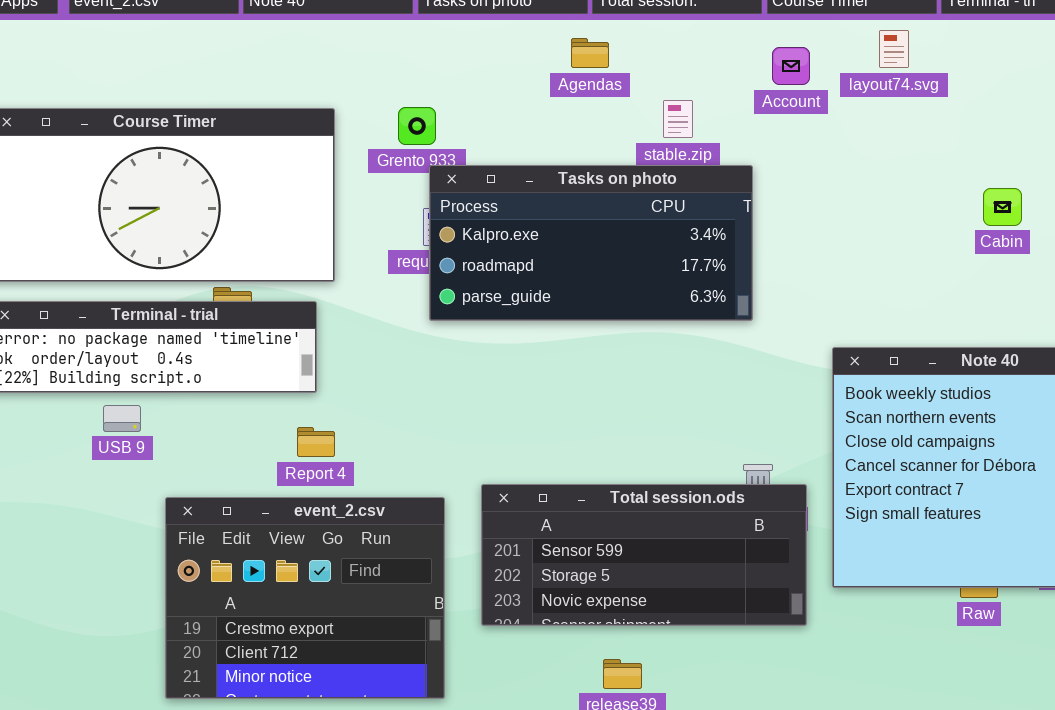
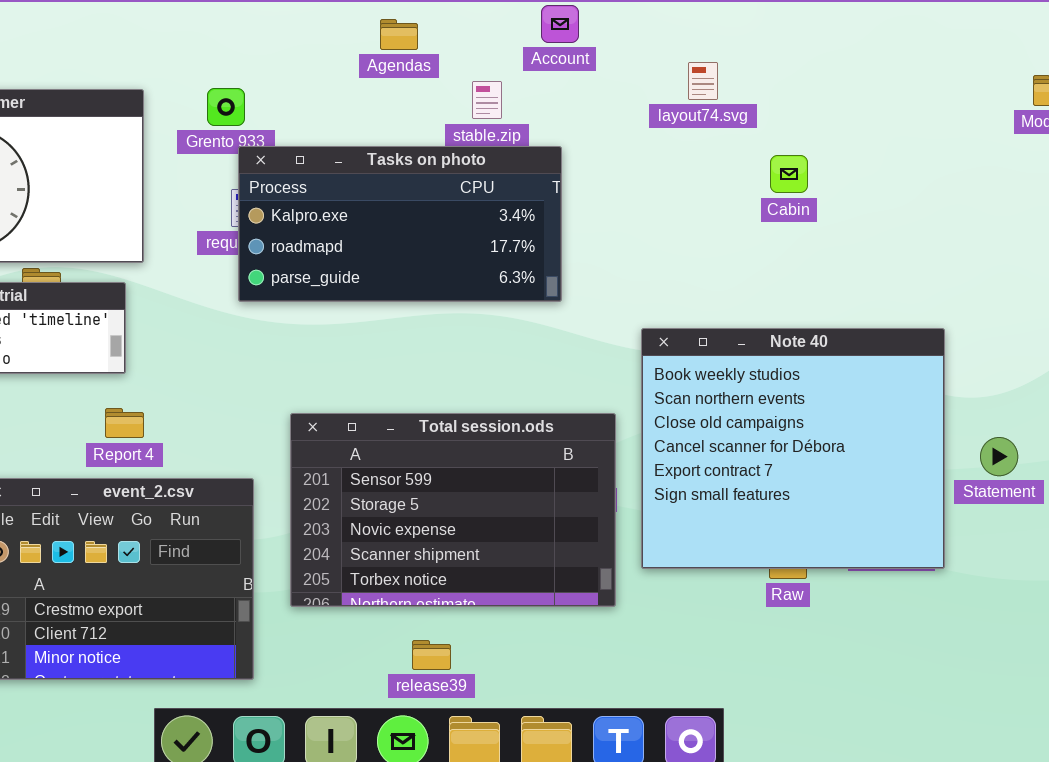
layout74.svg: [879,30,909,68] -> [688,62,718,100], moved
Account: [772,47,810,85] -> [541,5,579,43], moved
Cabin: [983,188,1022,226] -> [770,155,808,193], moved
Total session.ods: [481,484,807,626] -> [290,413,616,607], resized

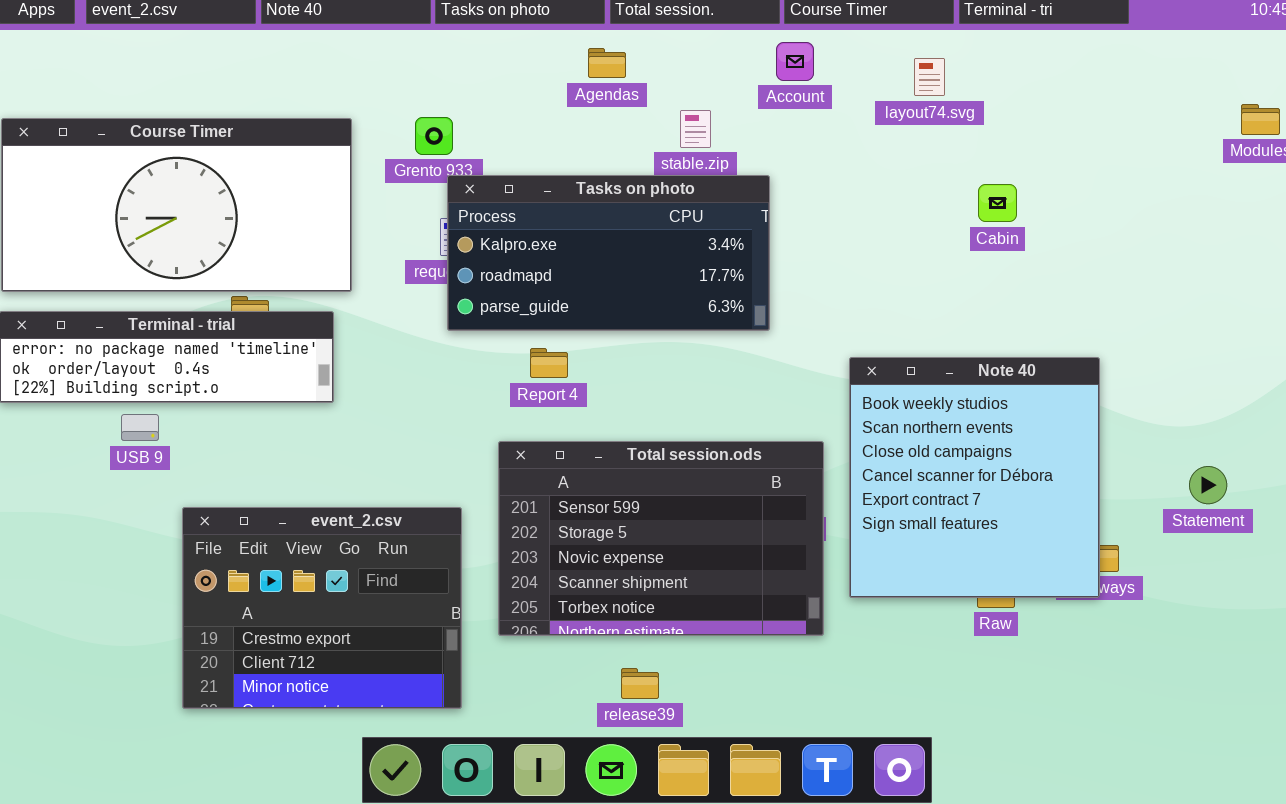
Account: [541,5,579,43] -> [776,42,814,81], moved
layout74.svg: [688,62,718,100] -> [914,58,945,96], moved
Note 40: [641,328,945,569] -> [849,357,1100,598], resized
Report 4: [105,408,144,438] -> [530,348,568,378], moved

